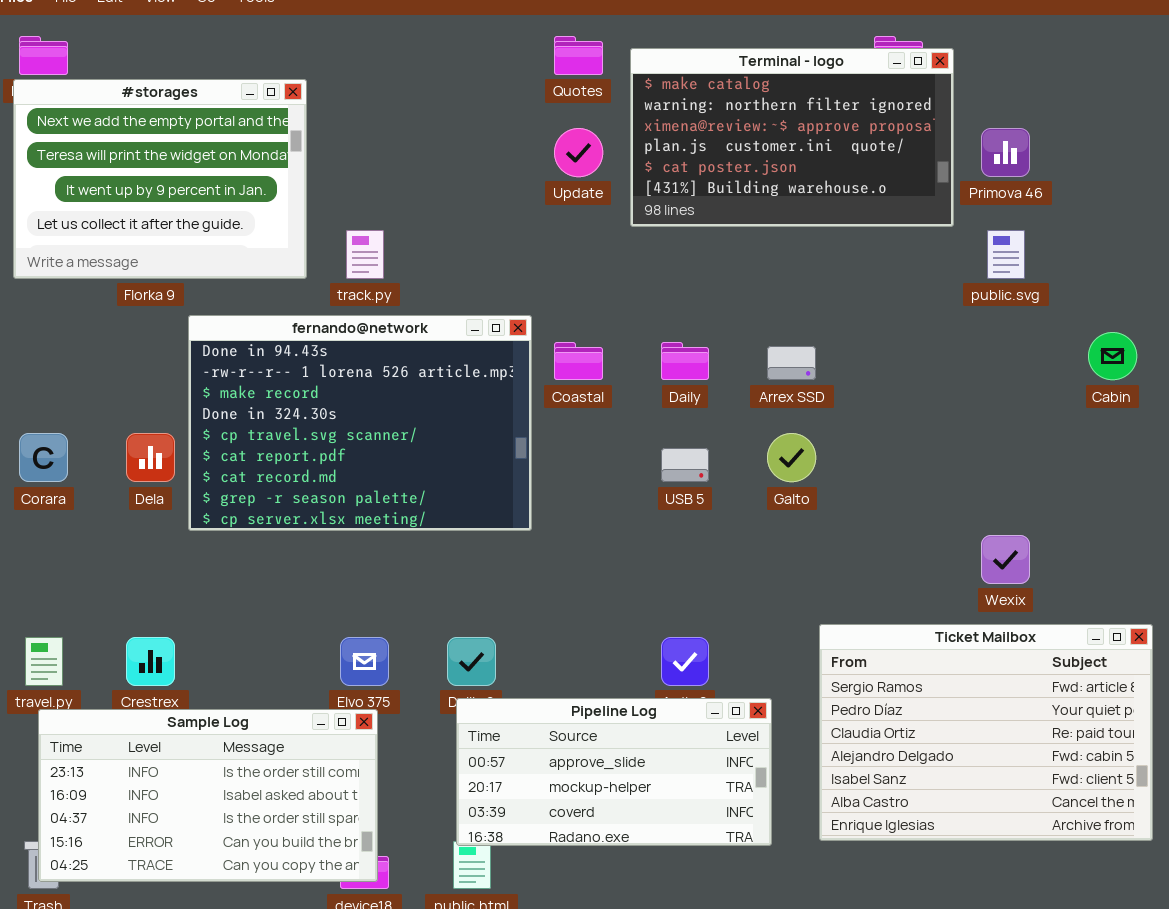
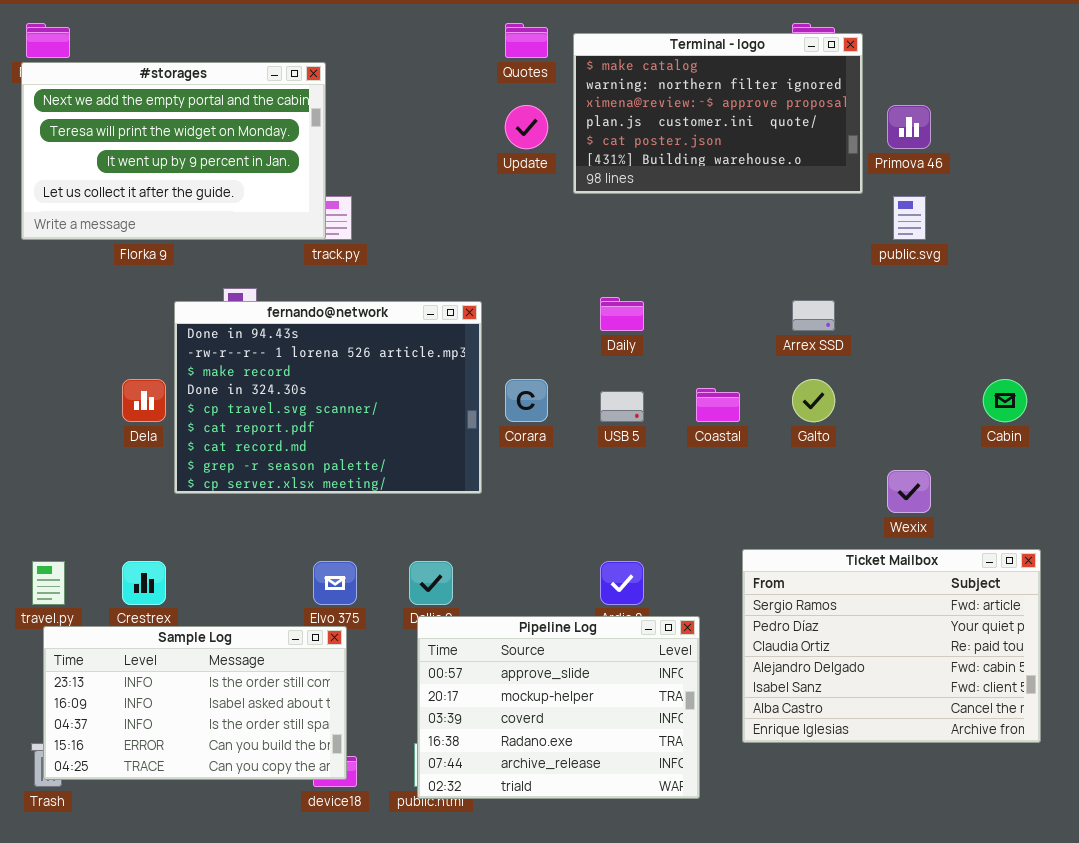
#storages: [13,79,307,279] -> [21,62,326,240], resized
fernando@network: [188,315,532,531] -> [174,301,482,494], moved
Cabin: [1088,332,1137,380] -> [983,379,1027,422], moved
Coastal: [554,342,603,380] -> [696,388,740,422], moved
Arrex SSD: [767,346,816,380] -> [792,300,835,331], moved
Corara: [19,433,68,482] -> [505,379,548,422], moved
Galto: [767,433,816,482] -> [792,379,835,422], moved
Pipeline Log: [456,698,772,846] -> [417,616,700,799], resized

